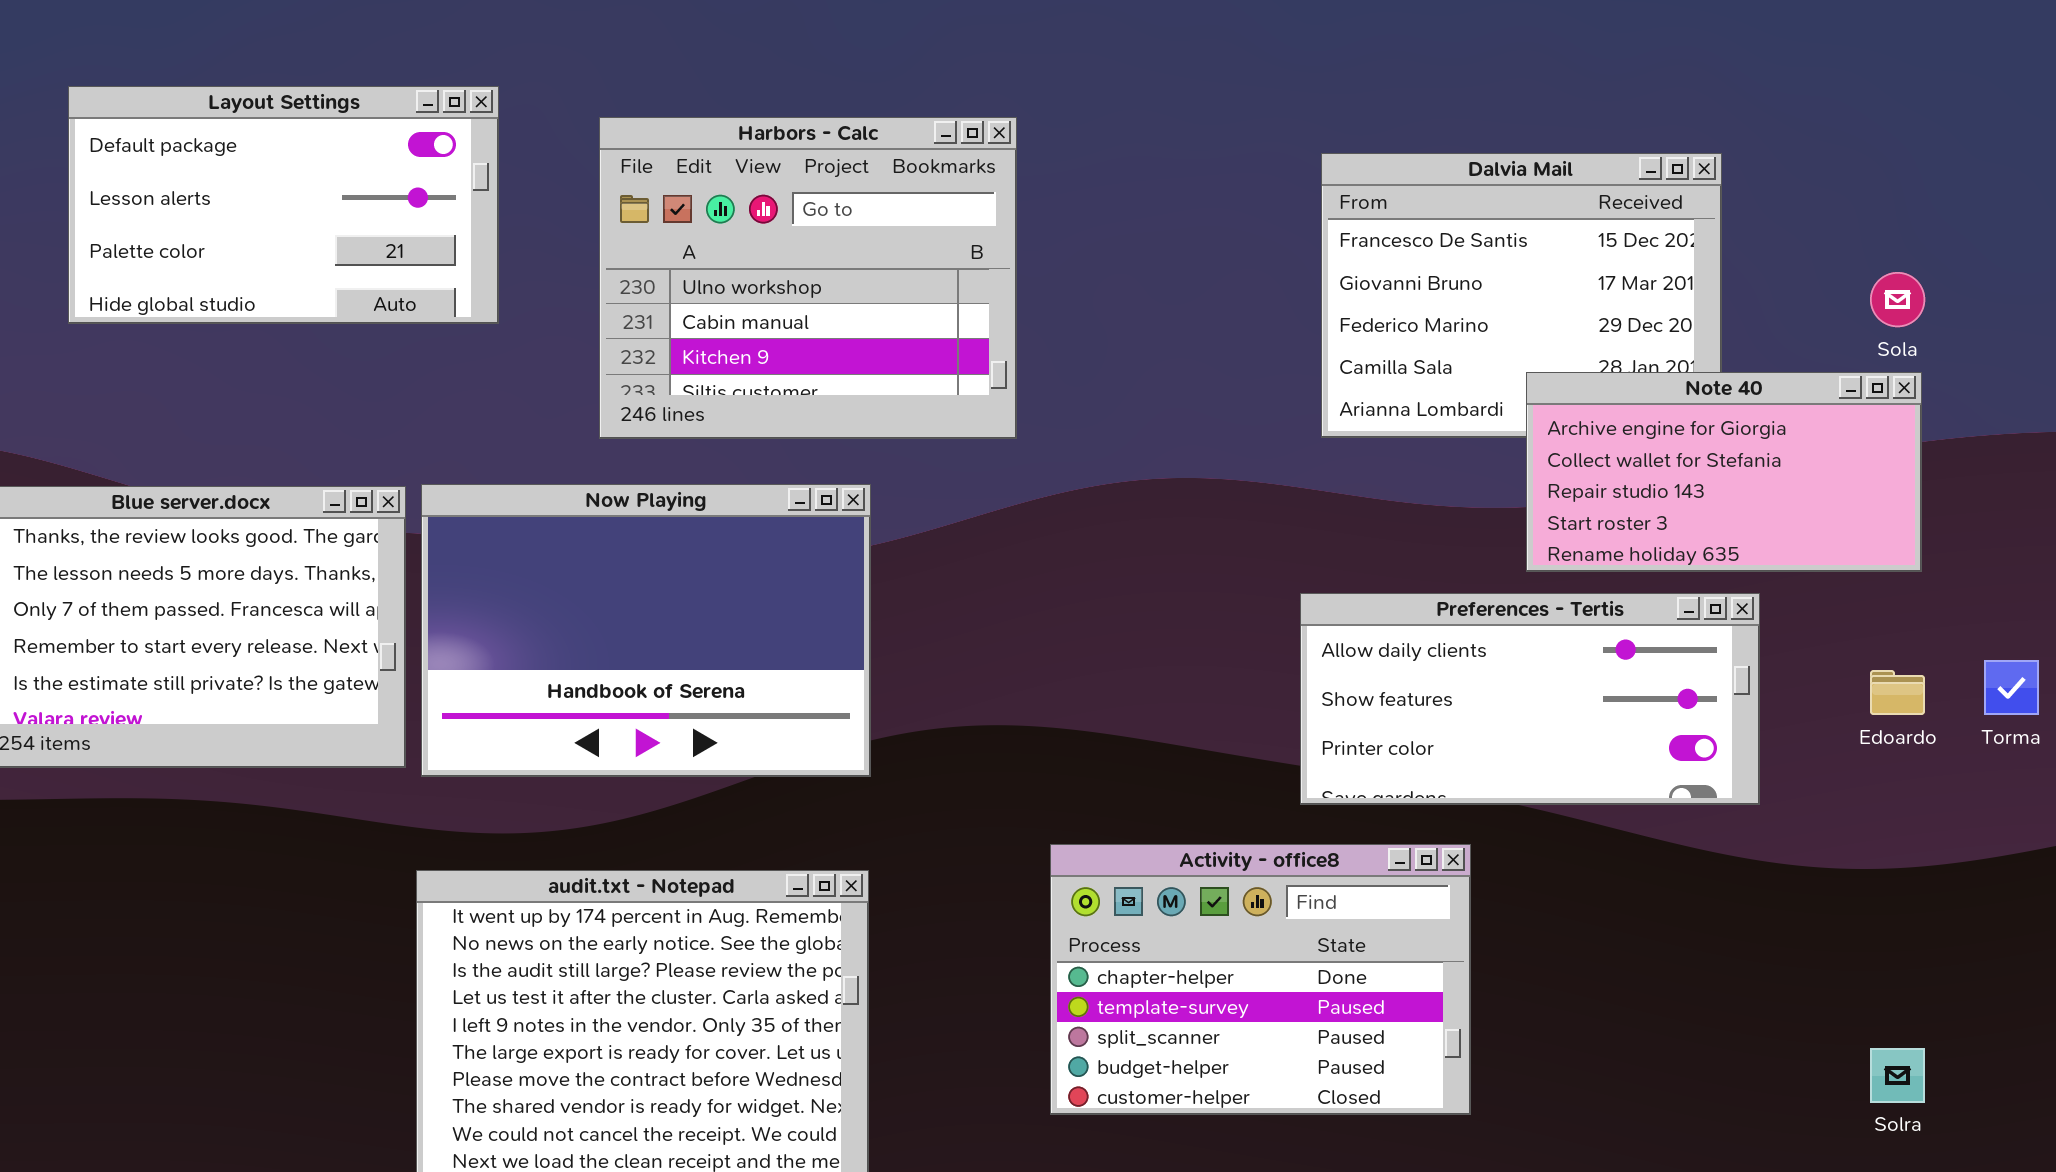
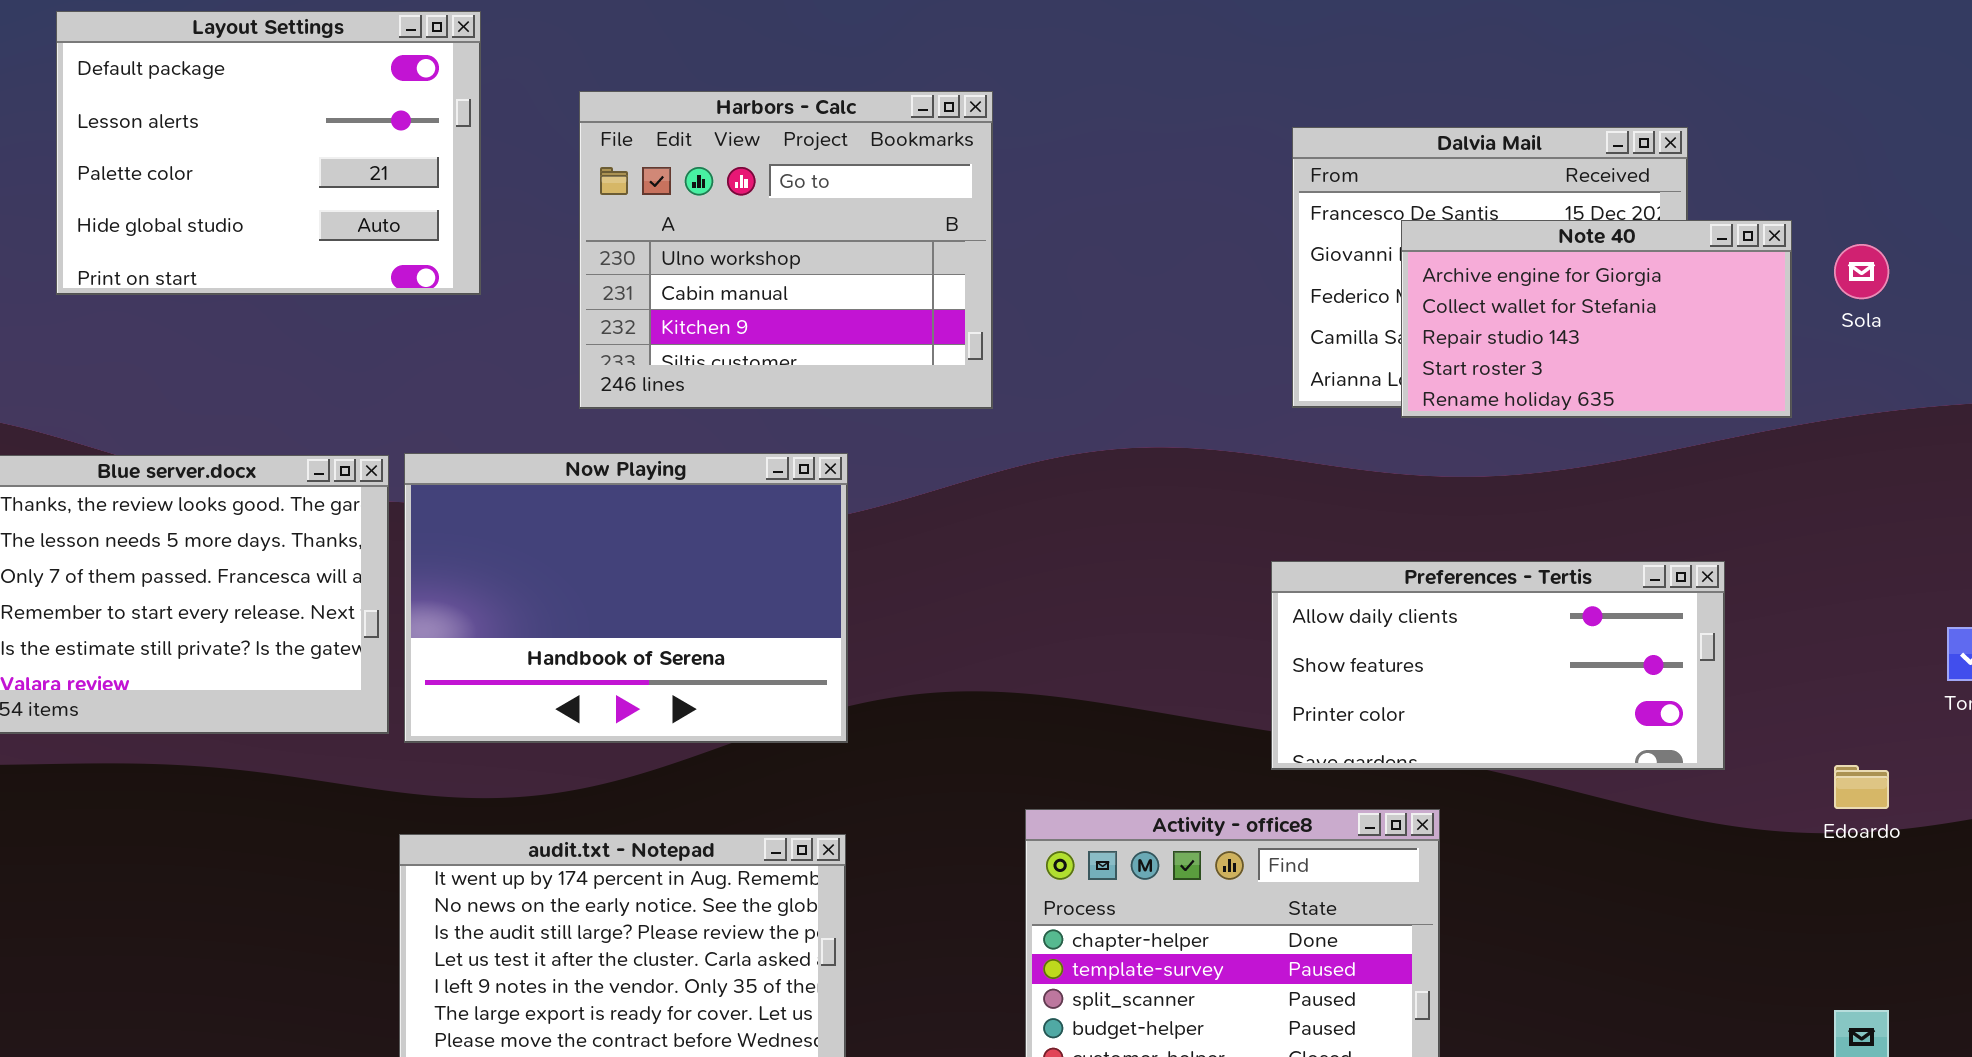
Layout Settings: [68,86,499,324] -> [56,11,481,295], resized
Note 40: [1526,372,1922,572] -> [1401,220,1792,418], moved
Edoardo: [1870,670,1925,715] -> [1834,765,1889,809], moved

